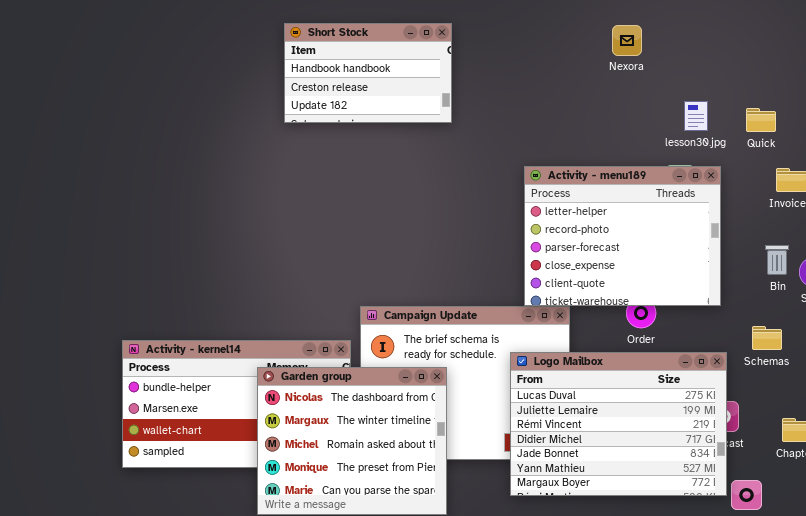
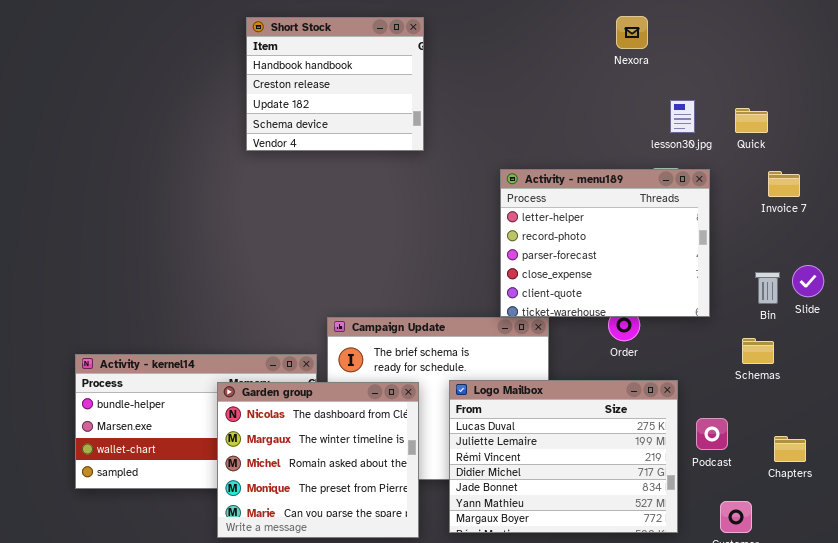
Short Stock: [284,23,452,123] -> [246,17,424,151], resized
Nexora: [612,25,642,56] -> [616,16,648,49], moved
Bin: [765,245,789,275] -> [755,272,780,304], moved
Logo Mailbox: [510,352,727,496] -> [449,380,678,533], moved

